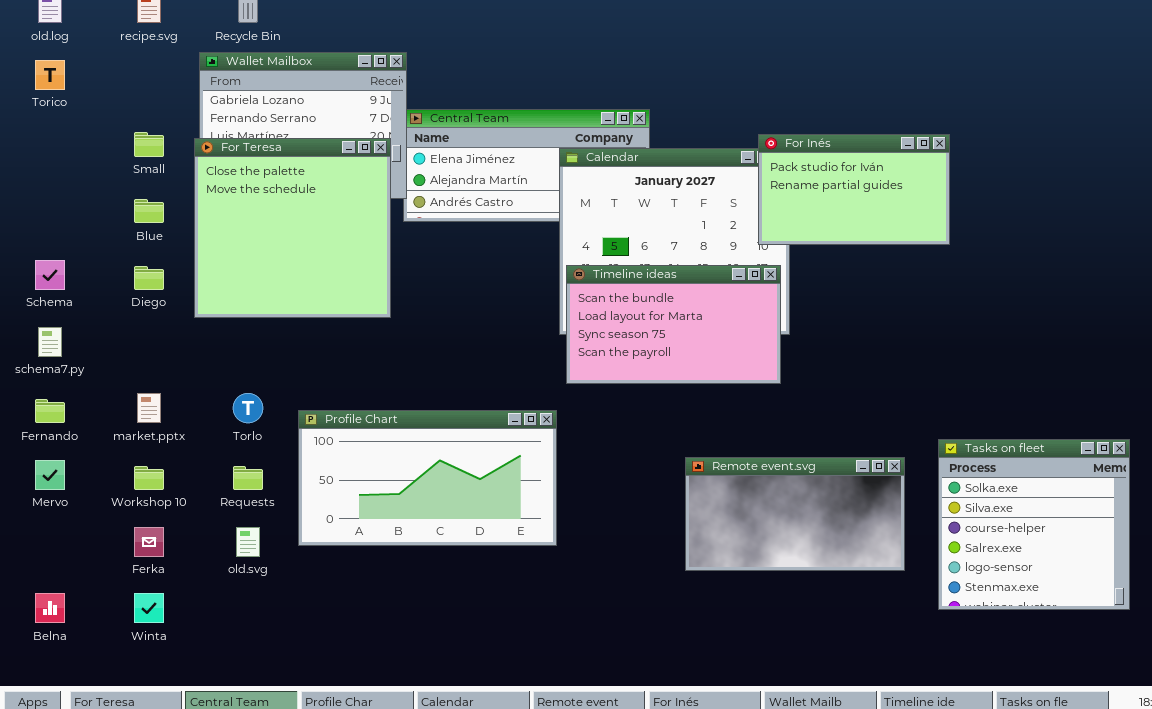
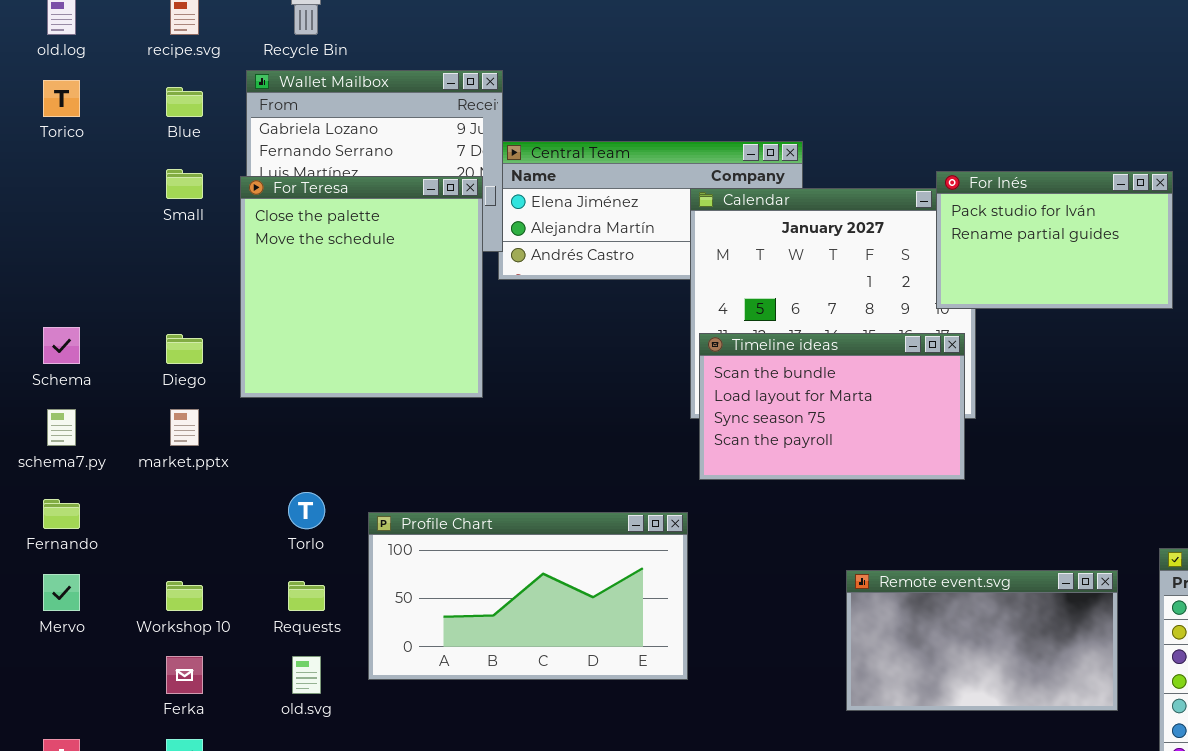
Blue: [134,199,164,223] -> [166,87,203,117], moved
market.pptx: [137,393,161,423] -> [170,409,199,446], moved

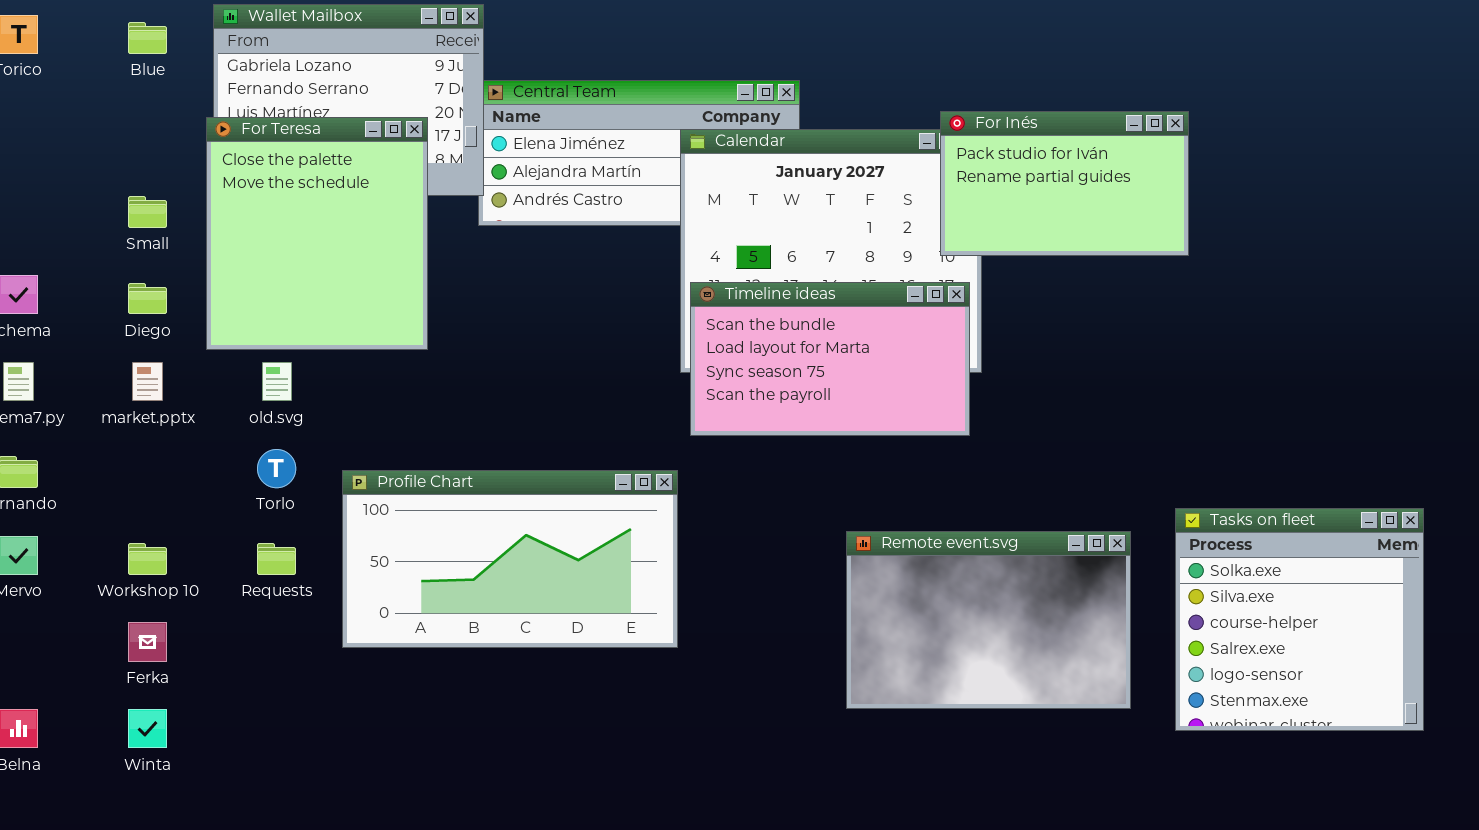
Small: [166,169,203,199] -> [128,196,167,228], moved
For Teresa: [240,176,483,398] -> [206,117,428,350], resized
Remote event.svg: [846,570,1118,711] -> [846,531,1131,709], resized
old.svg: [292,656,321,694] -> [262,362,292,401], moved

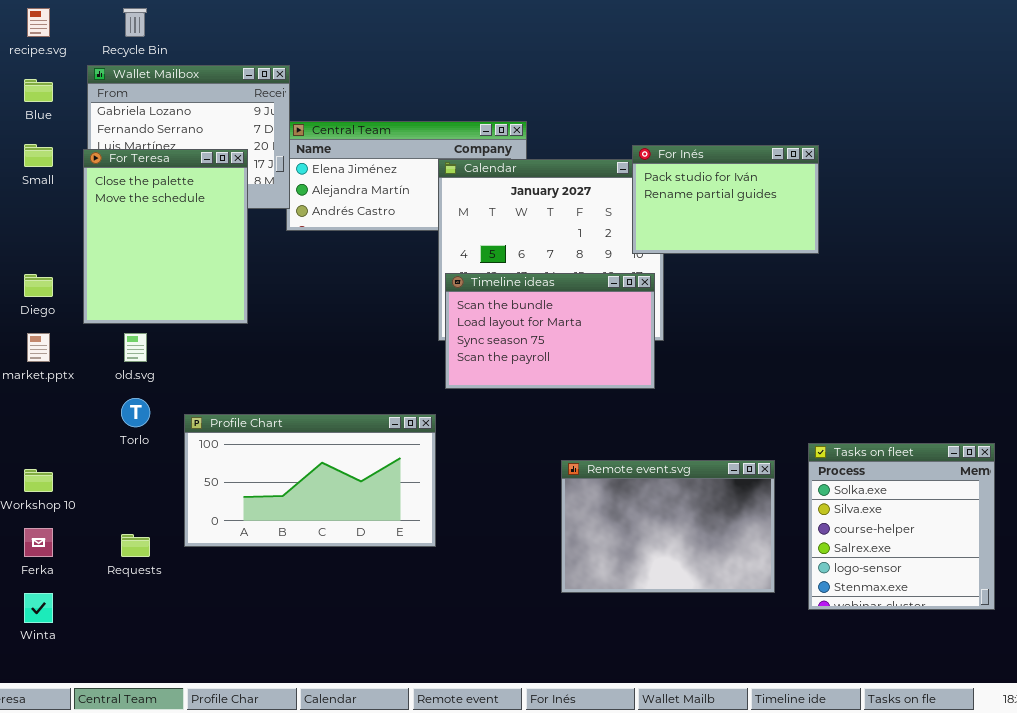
Small: [128,196,167,228] -> [24,144,53,167], moved
Requests: [257,543,296,575] -> [121,534,150,557], moved

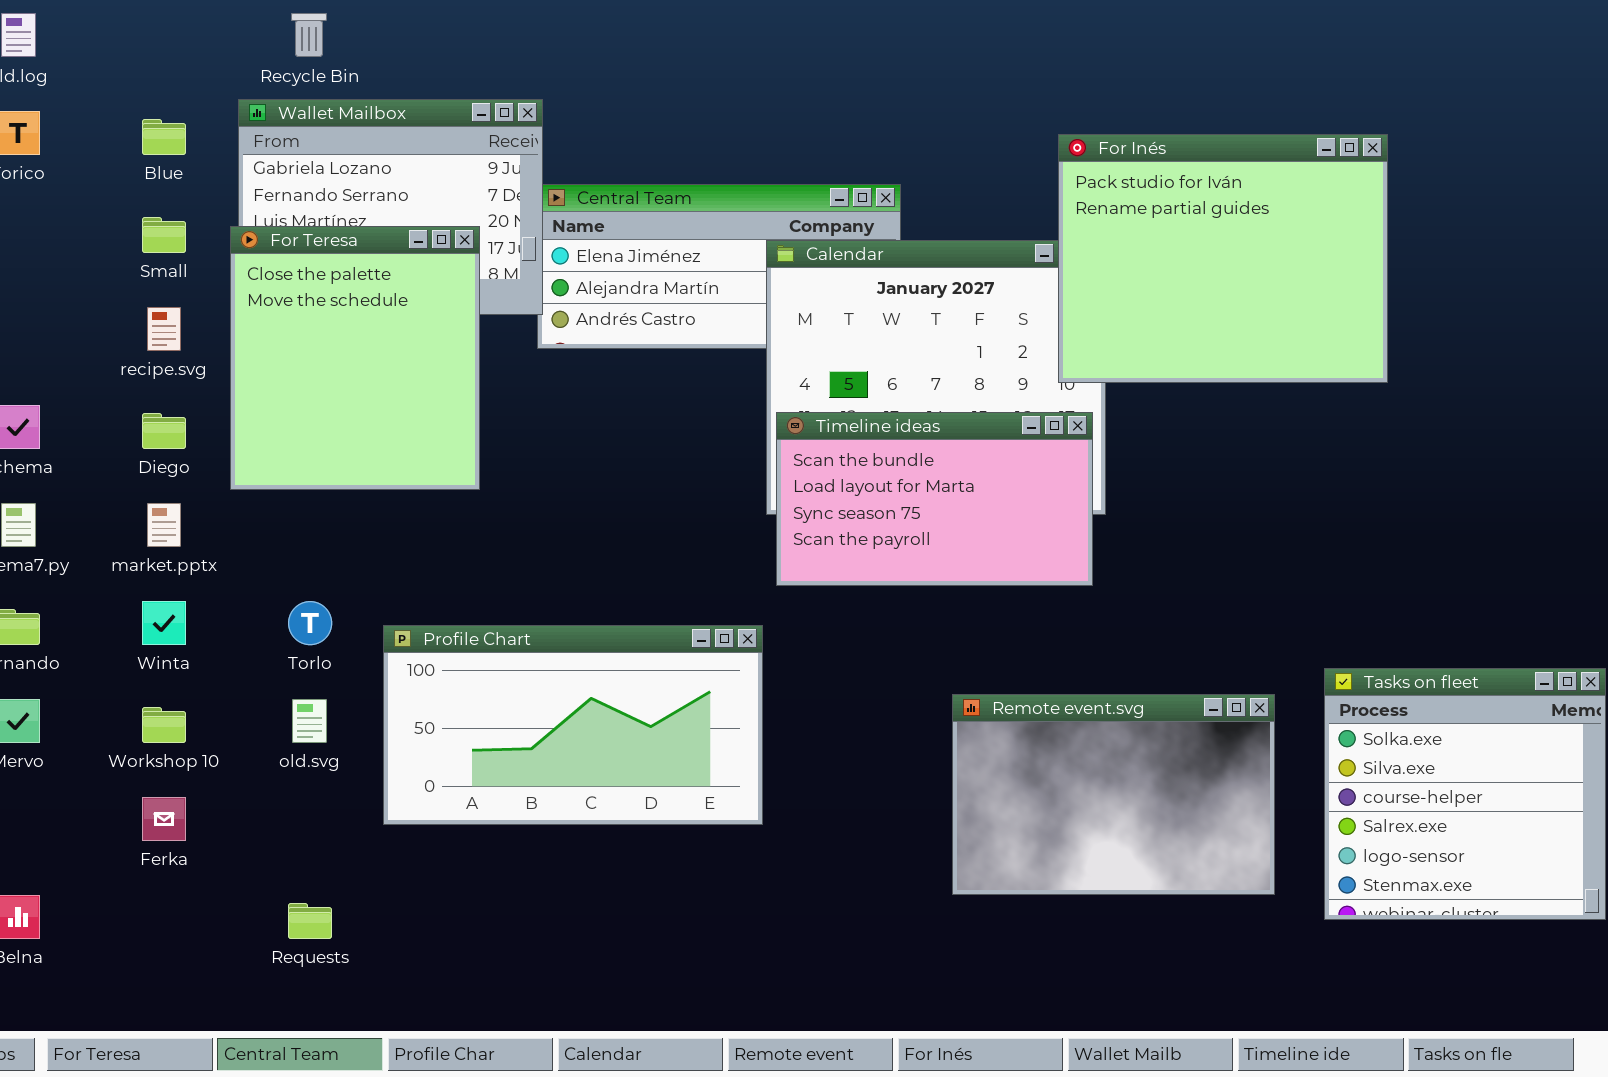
recipe.svg: [27,8,50,37] -> [147,307,181,351], moved
For Inés: [632,145,819,254] -> [1058,134,1388,383], resized
old.svg: [124,333,147,362] -> [292,699,327,743], moved
Requests: [121,534,150,557] -> [288,903,332,939], moved
Winta: [24,593,53,623] -> [142,601,186,645], moved

